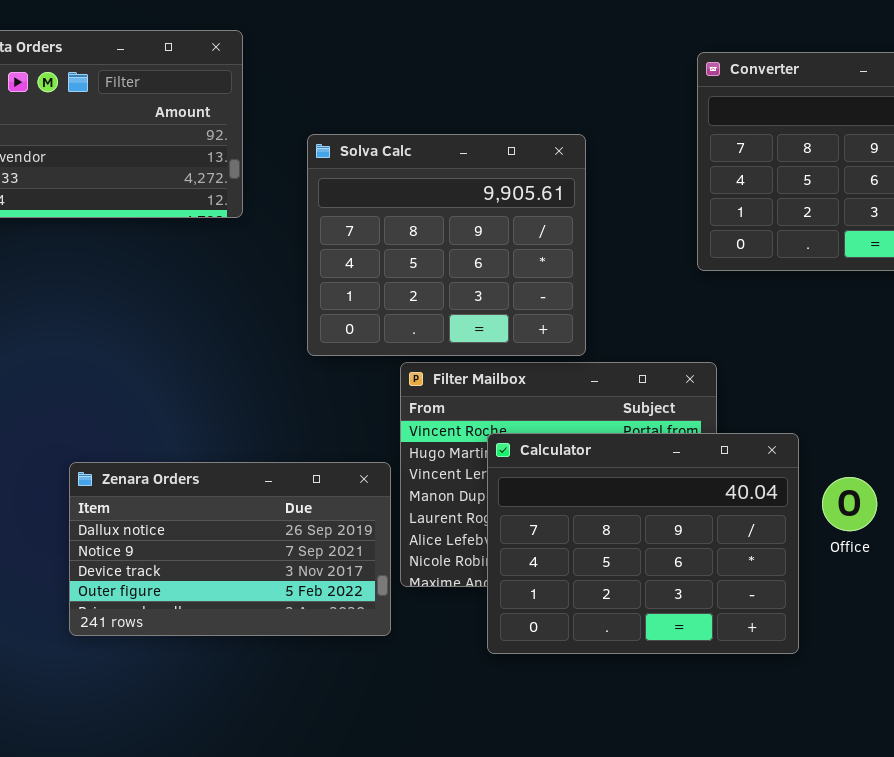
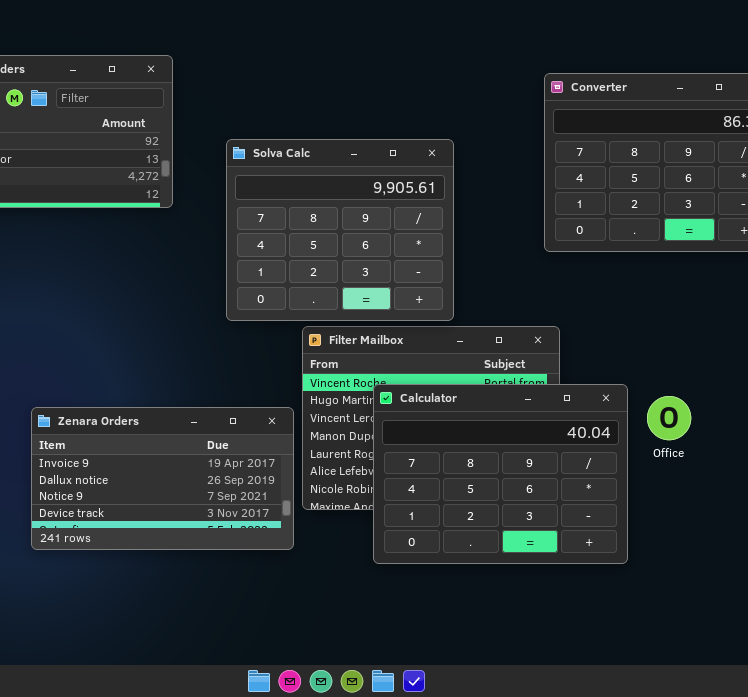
Zenara Orders: [69,462,391,636] -> [31,407,294,550], scrolled up 1 row
Office: [822,477,877,531] -> [647,396,691,440], moved

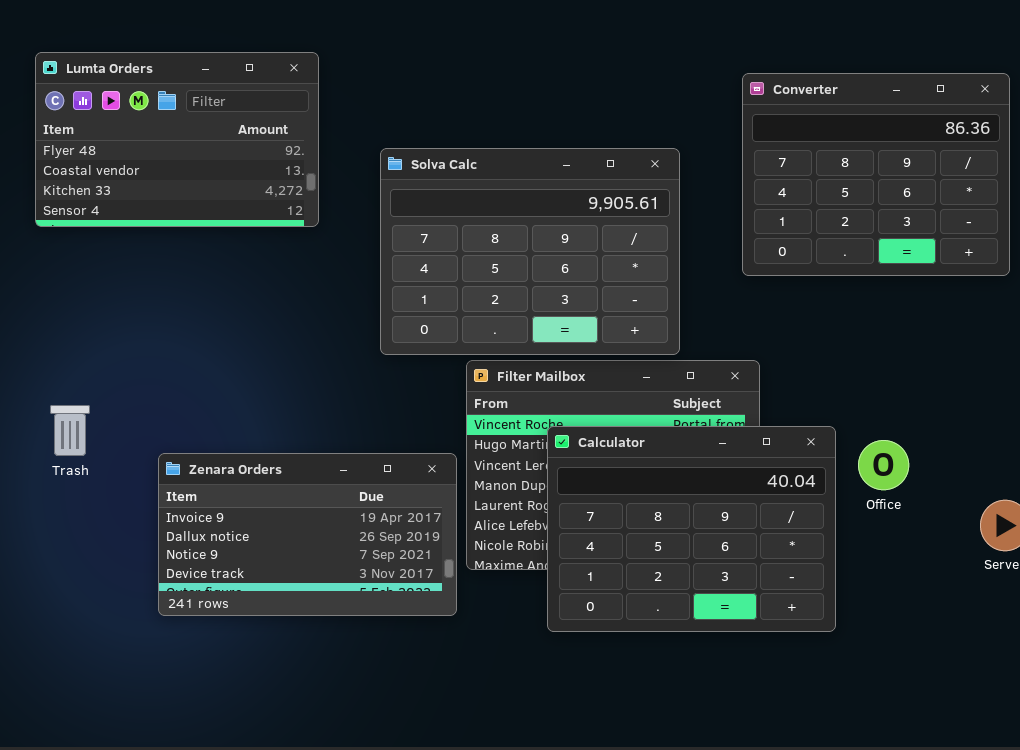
Solva Calc: [226,139,454,321] -> [380,148,680,355], resized

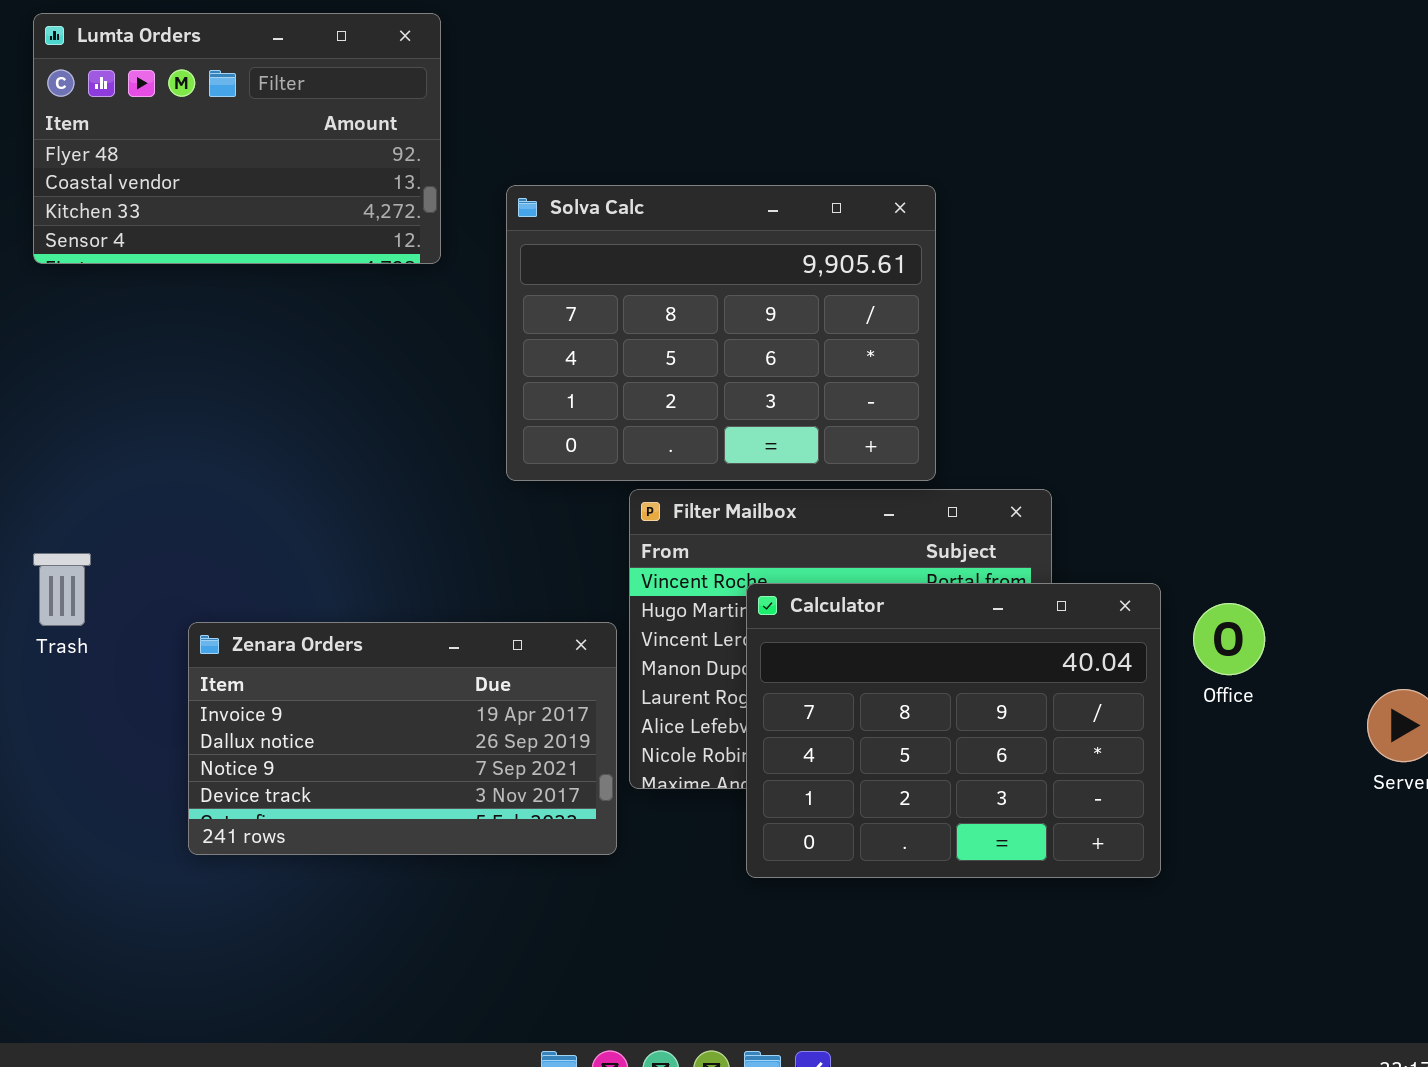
Lumta Orders: [35,52,319,227] -> [33,13,441,264], moved
Converter: [742,73,1010,276] -> none, closed

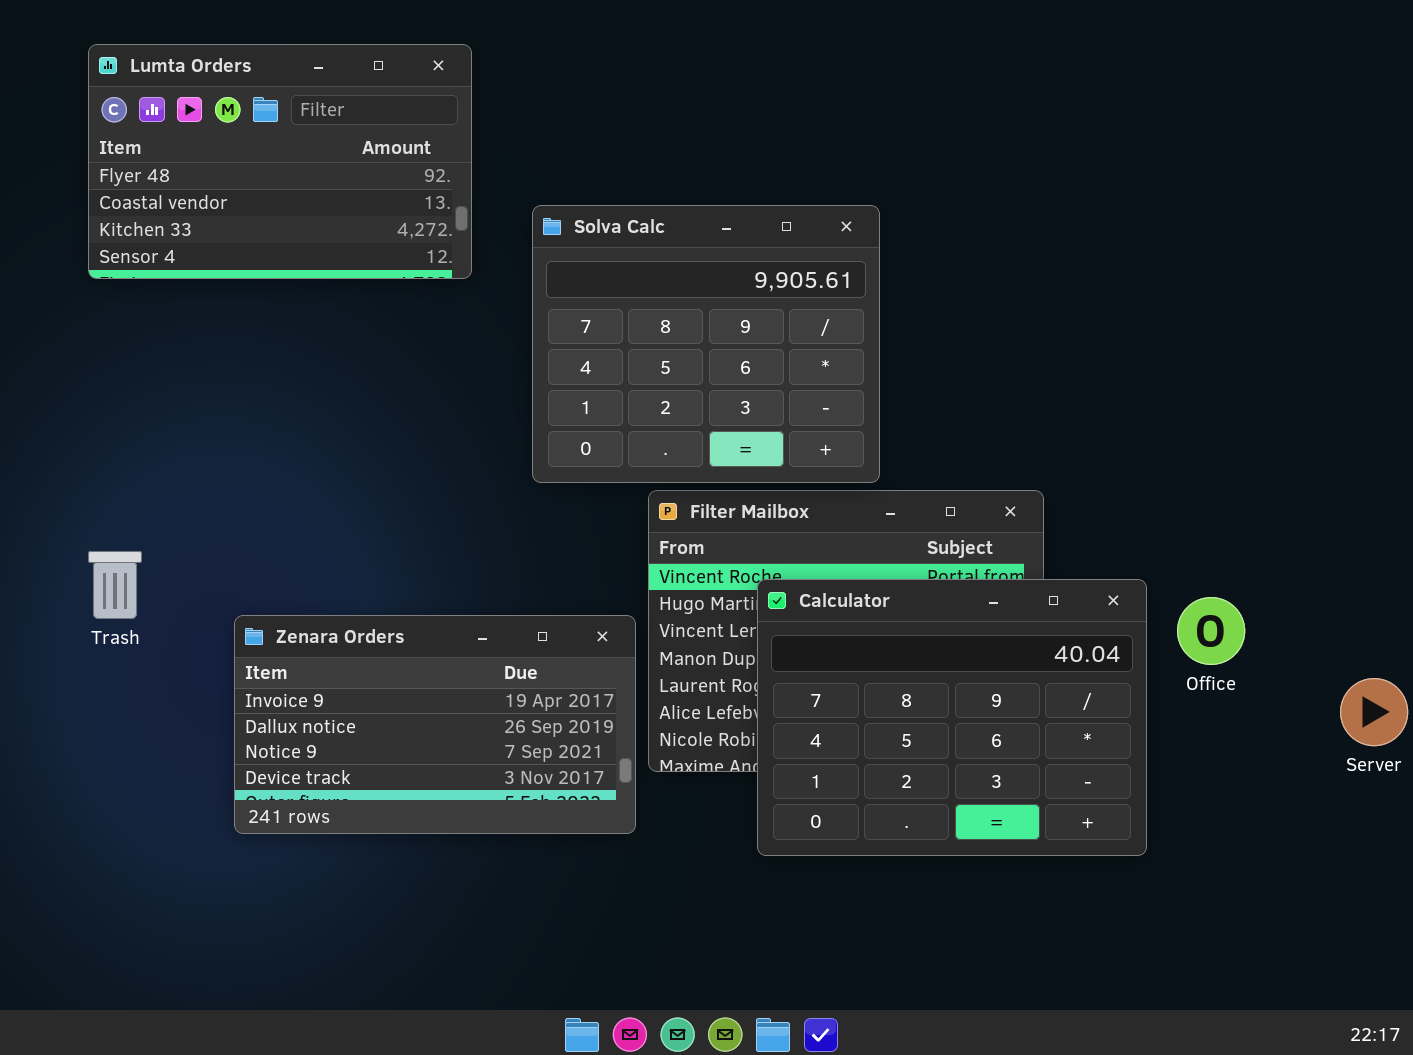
Solva Calc: [506,185,936,481] -> [532,205,880,483], resized

